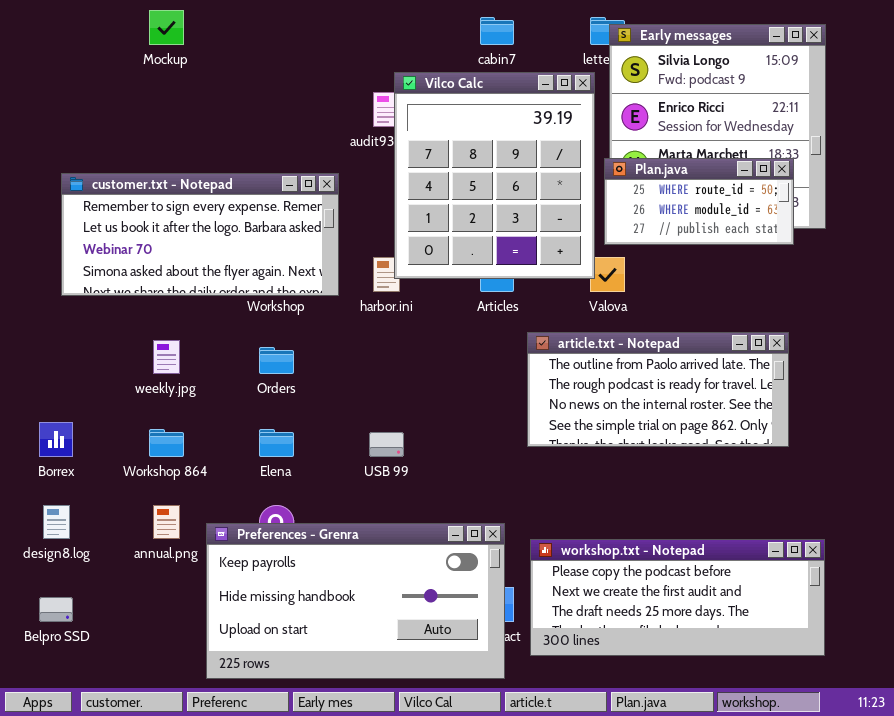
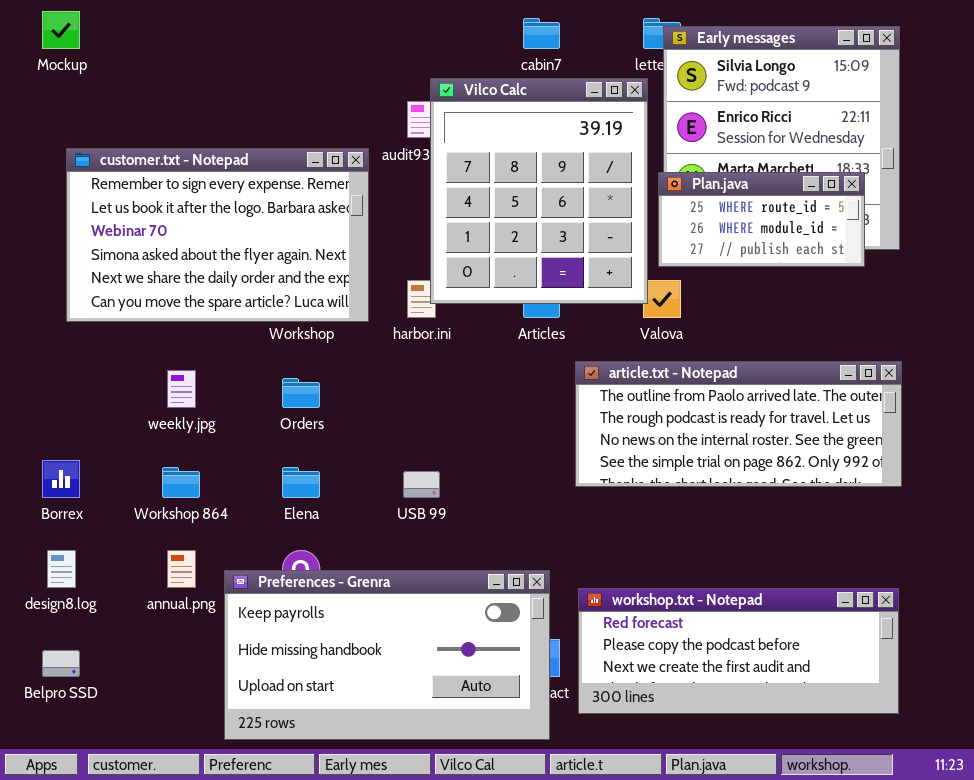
Mockup: [149,10,184,45] -> [42,11,80,49], moved
customer.txt - Notepad: [61,173,339,296] -> [66,148,369,322], resized
article.txt - Notepad: [527,332,789,447] -> [575,361,902,487], resized
workshop.txt - Notepad: [530,539,825,656] -> [578,588,899,714], scrolled up 1 row

